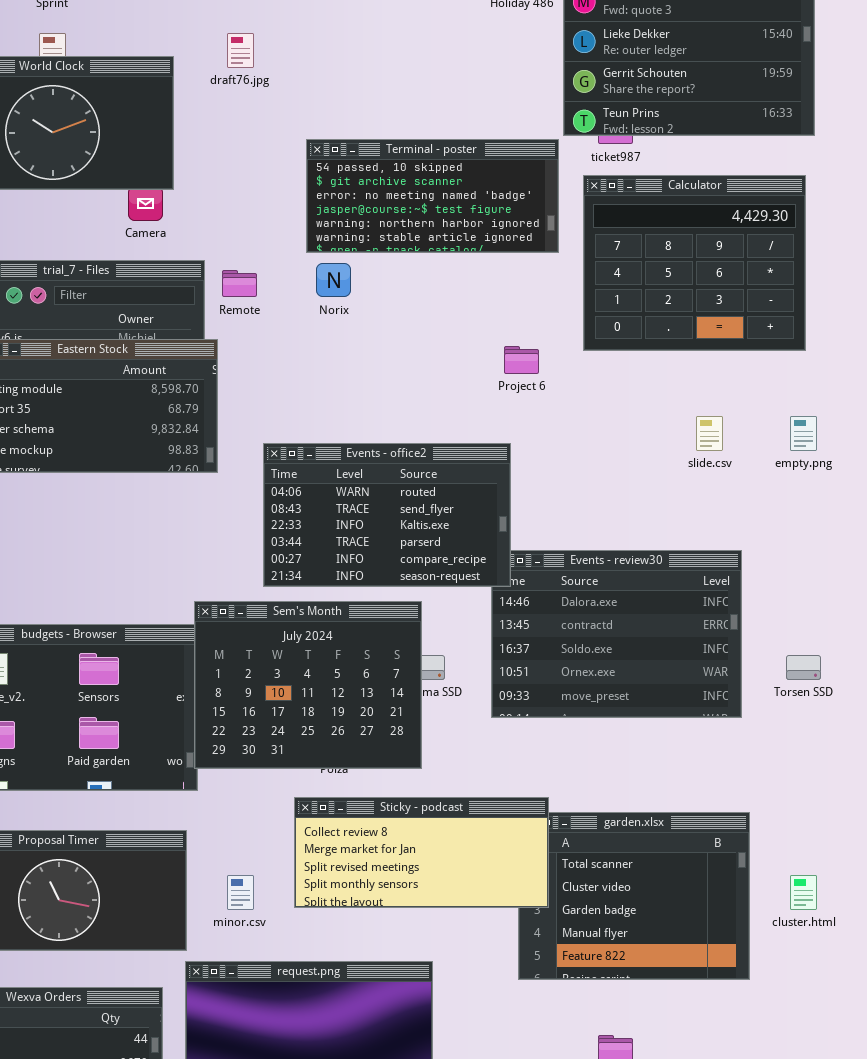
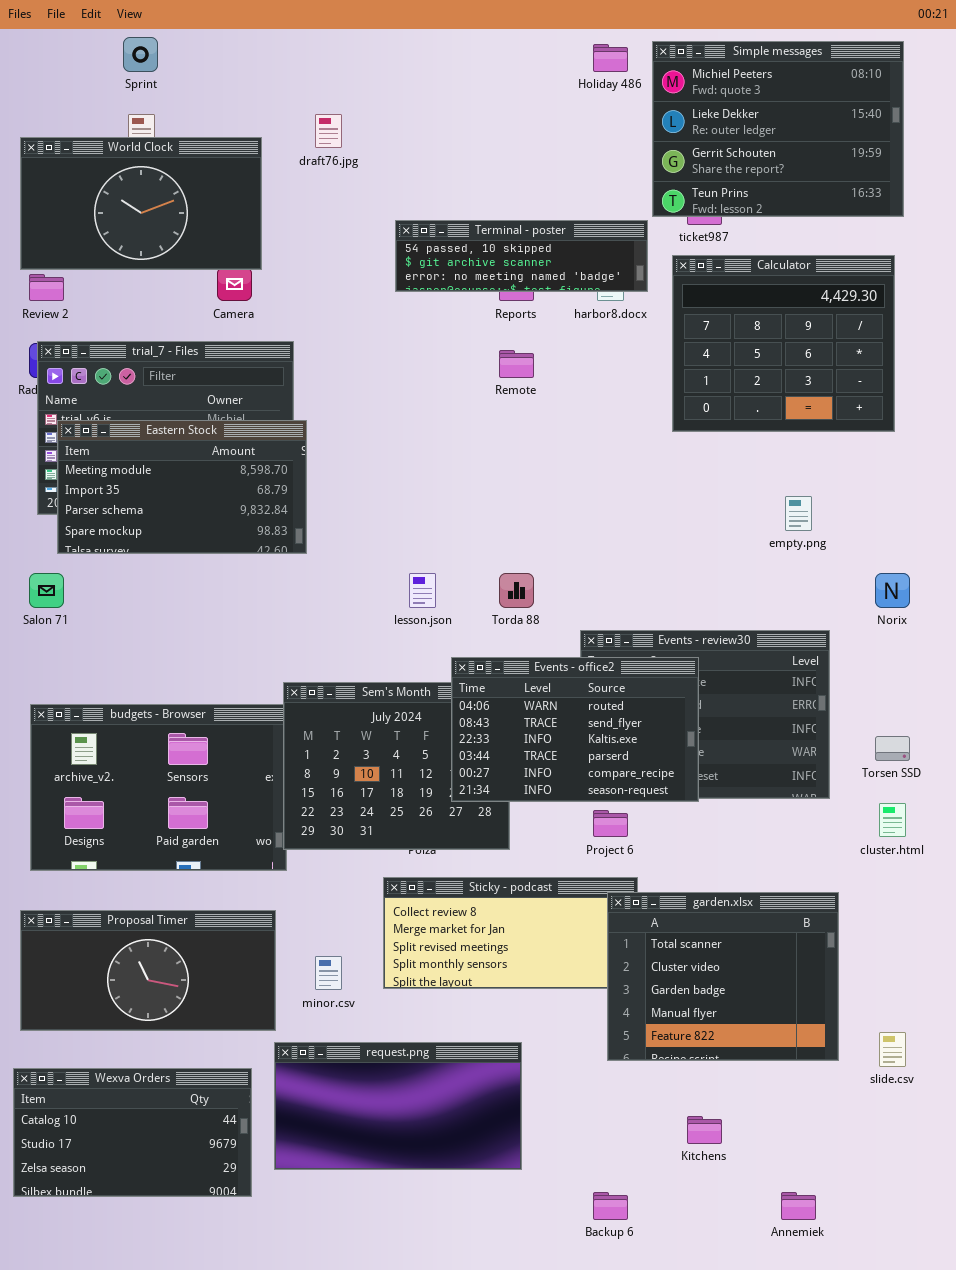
Terminal - poster: [306,139,559,253] -> [395,220,648,292], resized
Norix: [316,263,351,297] -> [875,573,910,608], moved
Remote: [222,270,257,297] -> [499,350,534,378], moved
Project 6: [504,346,539,374] -> [593,810,628,837], moved
slide.csv: [696,416,723,451] -> [879,1032,906,1067], moved
empty.png: [790,416,817,451] -> [785,496,812,531], moved
Events - office2: [263,443,511,587] -> [451,657,699,802], moved
garden.xlsx: [518,812,750,980] -> [607,892,839,1061], raised
cluster.html: [790,875,817,910] -> [879,803,906,837], moved

